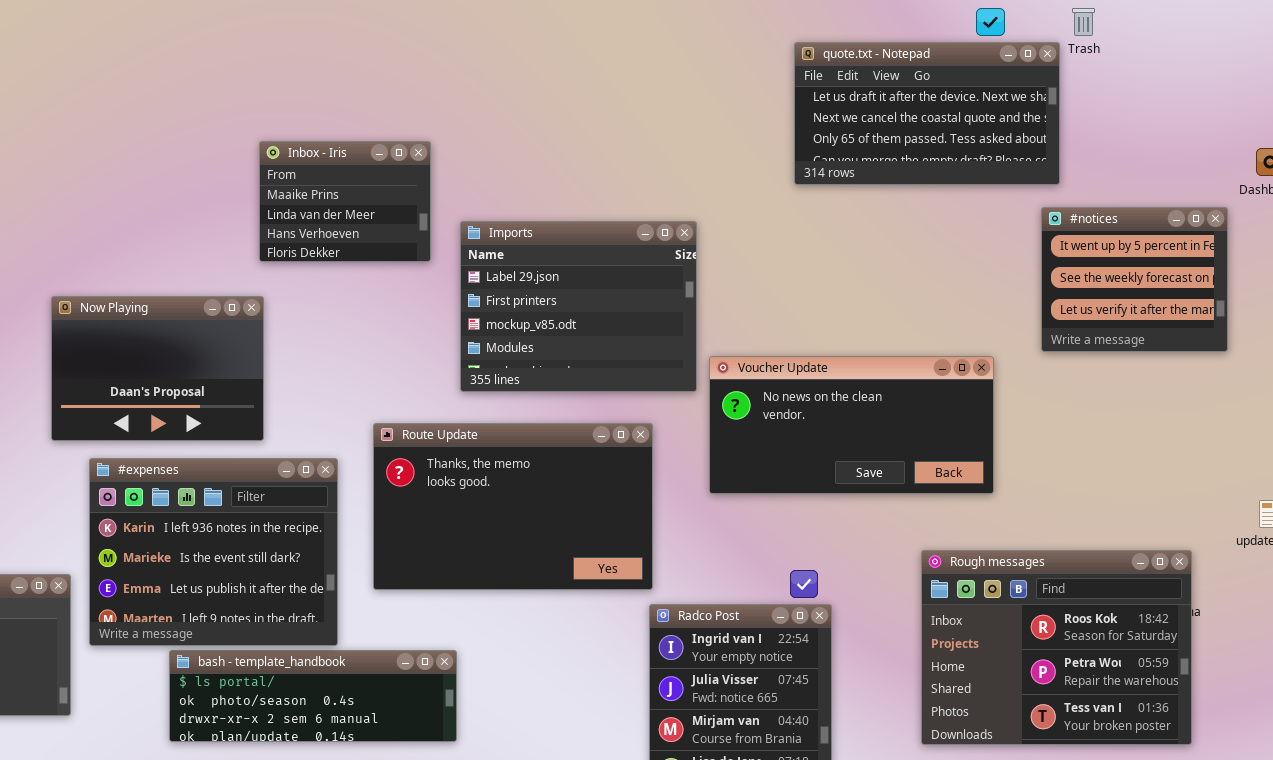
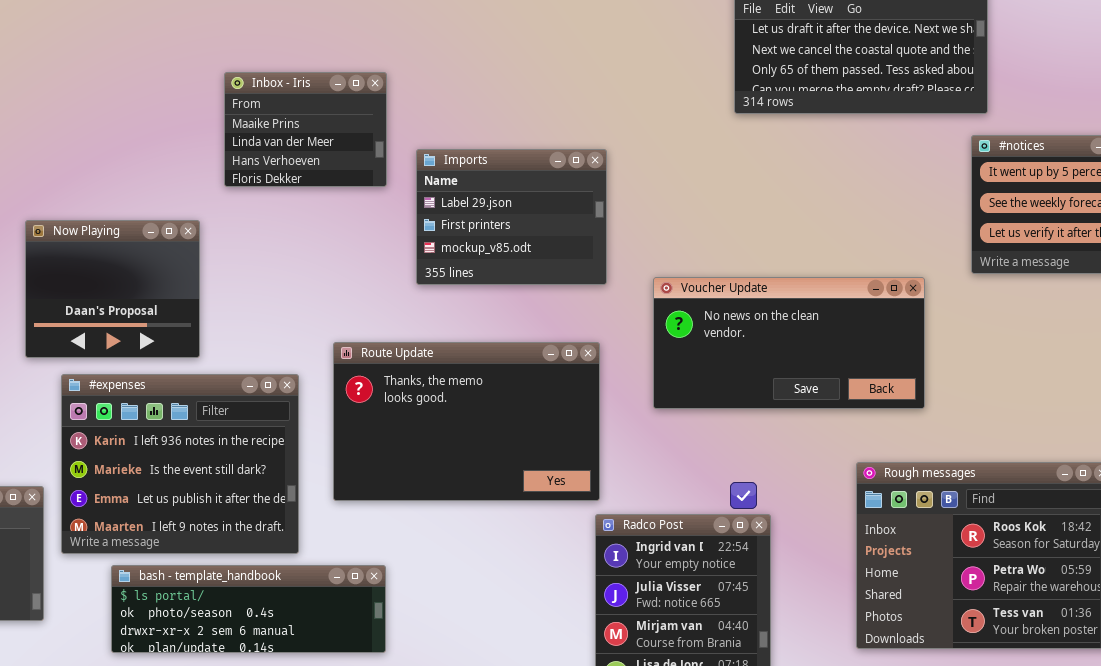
Imports: [460,221,697,392] -> [416,149,607,285], resized
Now Playing: [51,296,264,441] -> [25,220,200,358], resized
bash - template_handbook: [169,650,457,742] -> [111,565,386,653], moved

